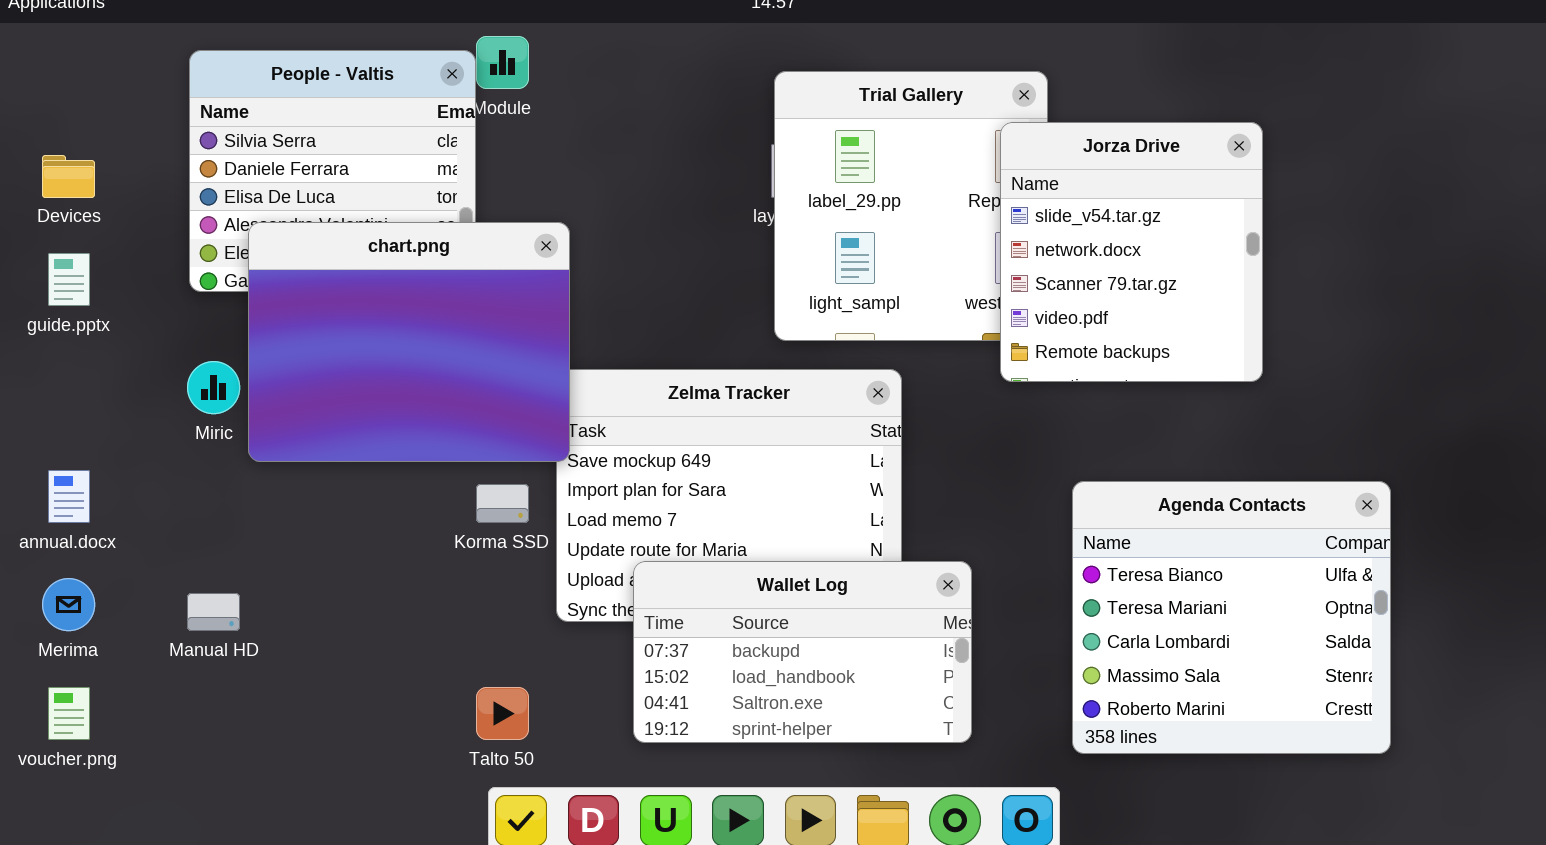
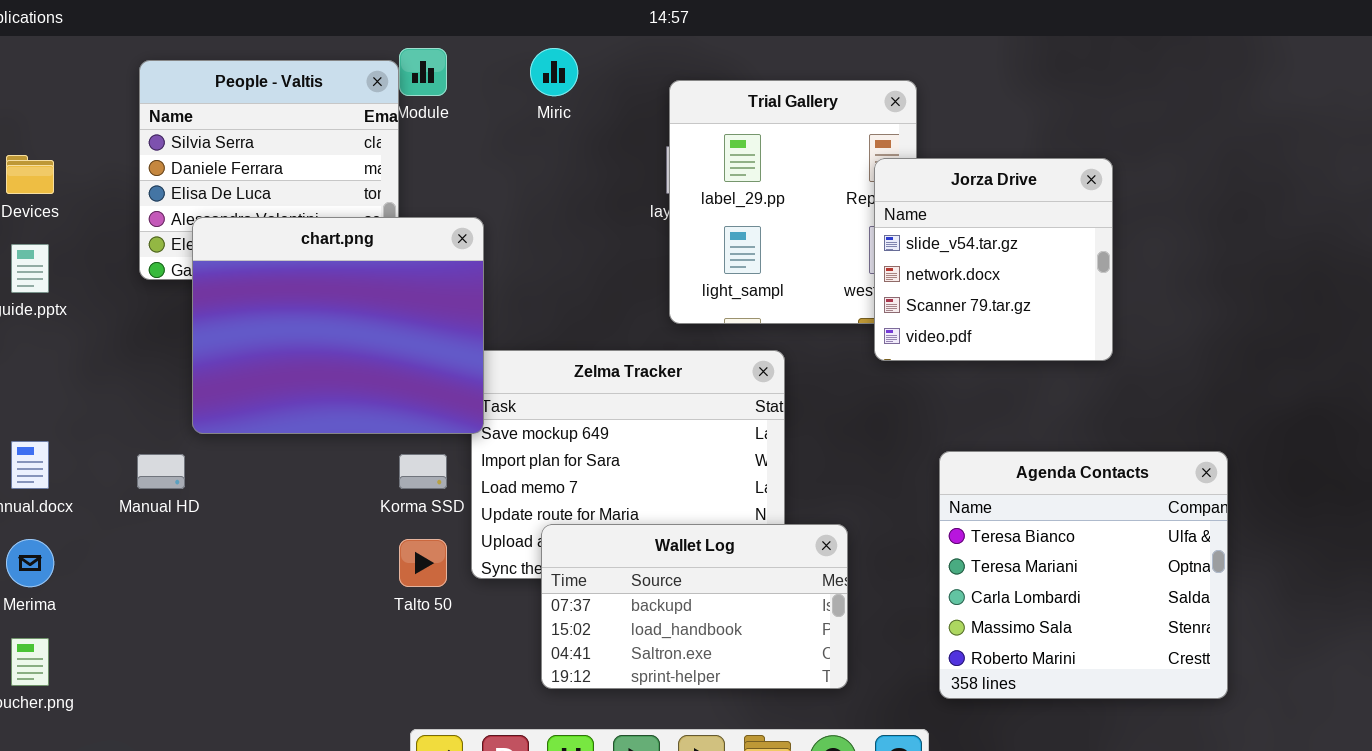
Jorza Drive: [1000,122,1263,382] -> [874,158,1113,361], resized
Miric: [187,361,240,414] -> [530,48,578,96], moved
Manual HD: [187,593,240,631] -> [137,454,185,489], moved
Talto 50: [476,687,529,740] -> [399,539,447,587], moved

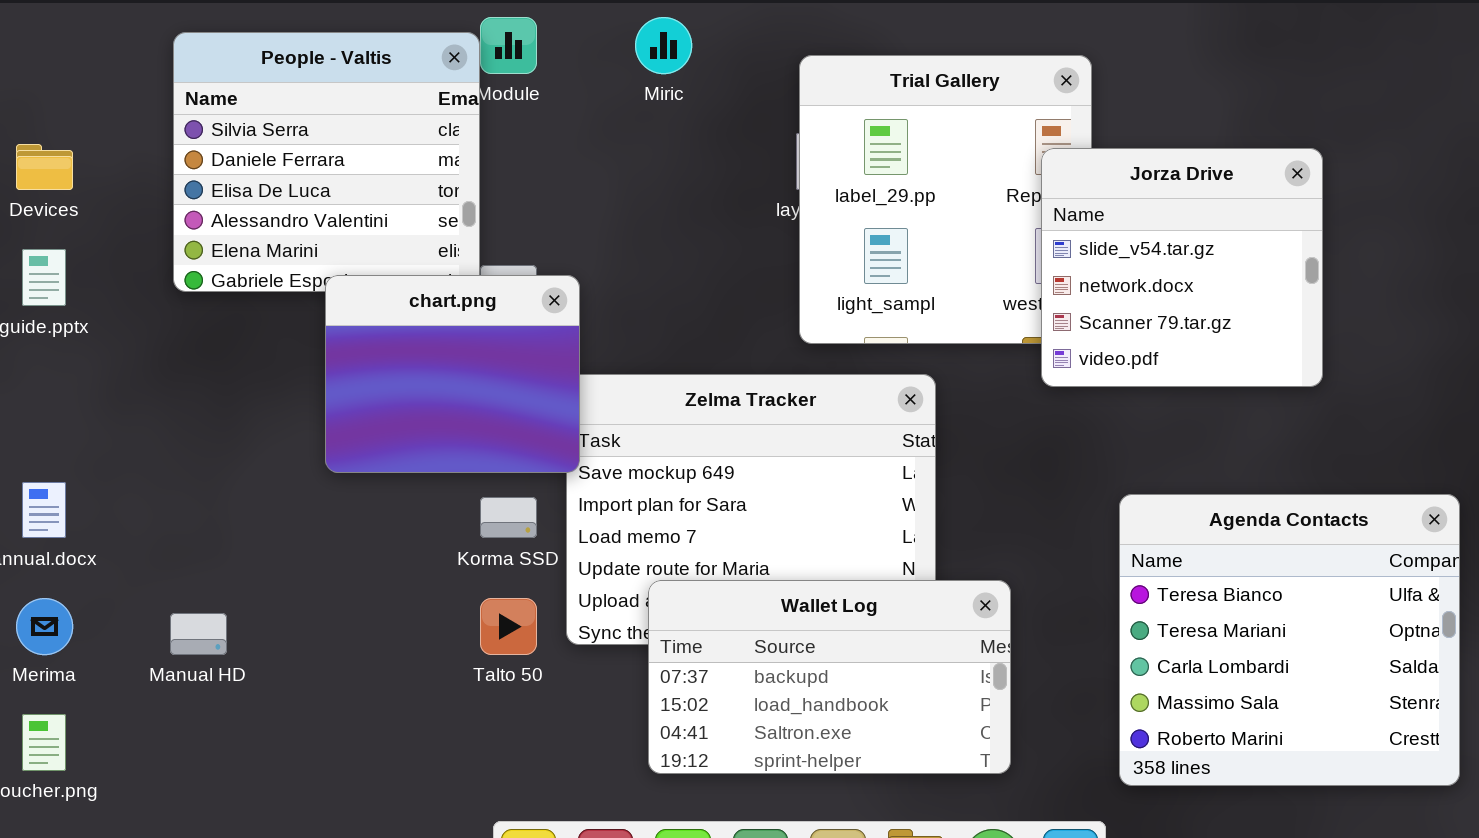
chart.png: [192,217,484,434] -> [325,275,580,473], resized
Manual HD: [137,454,185,489] -> [170,613,227,655], moved

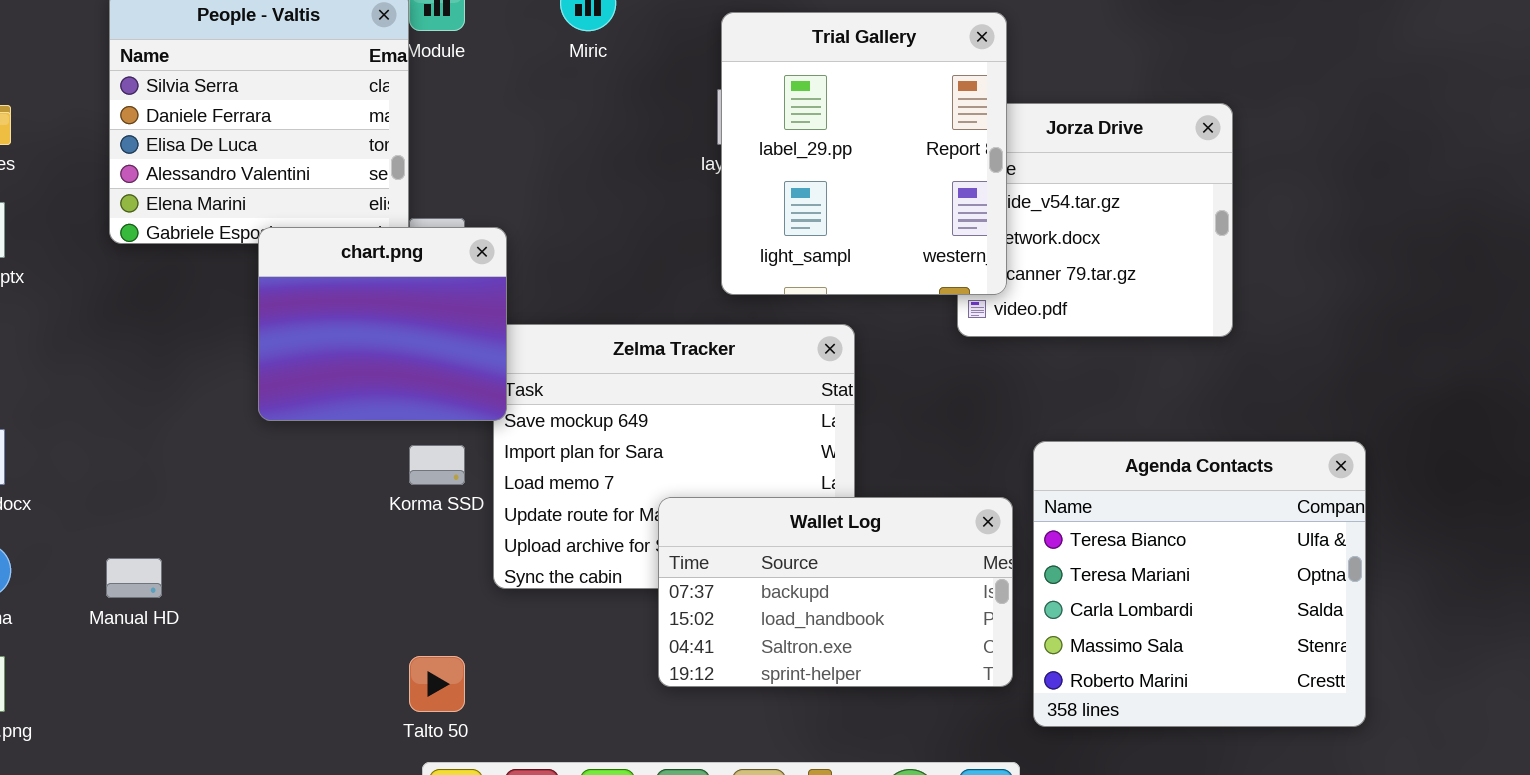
Trial Gallery: [799,55,1092,344] -> [721,12,1007,295], raised
Wallet Log: [648,580,1011,774] -> [658,497,1013,687], moved
Talto 50: [480,598,537,655] -> [409,656,465,712], moved

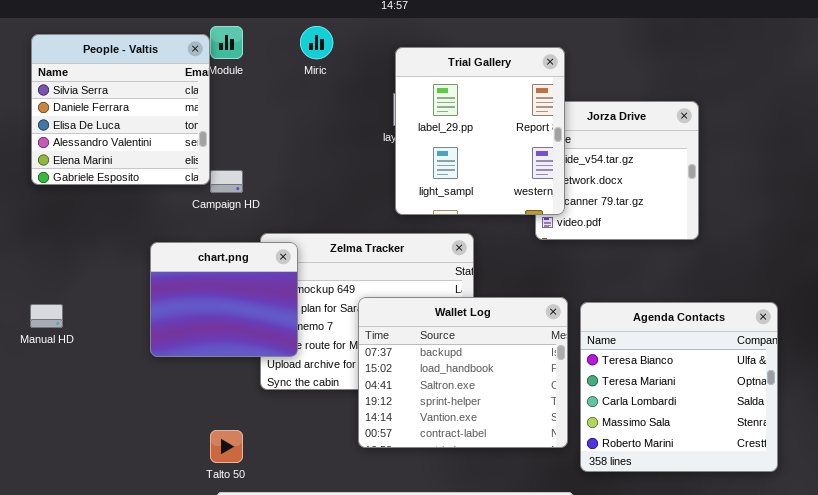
chart.png: [258,227,507,421] -> [150,242,298,357], moved
Wallet Log: [658,497,1013,687] -> [358,297,568,448], resized
Manual HD: [106,558,162,598] -> [30,304,63,328], moved

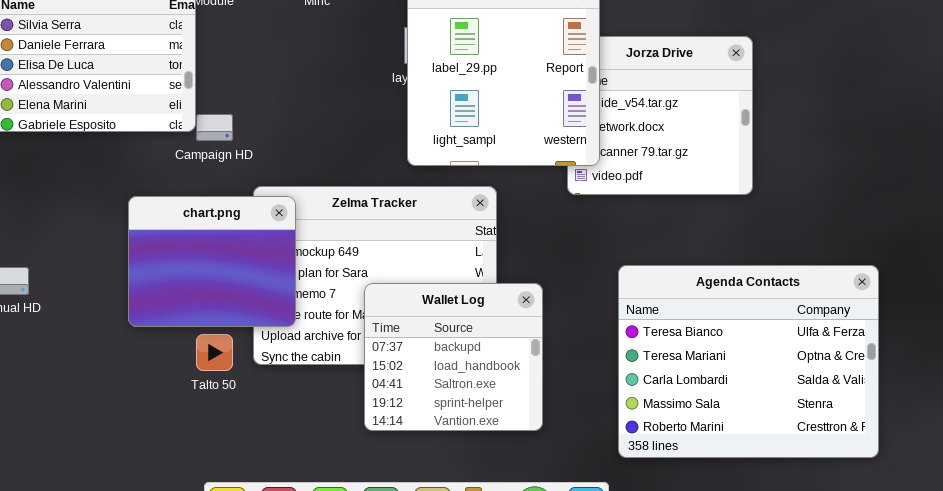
Wallet Log: [358,297,568,448] -> [364,283,543,431], resized
Agenda Contacts: [580,302,778,472] -> [618,265,879,458], resized
Talto 50: [210,430,243,463] -> [196,334,233,371], moved

